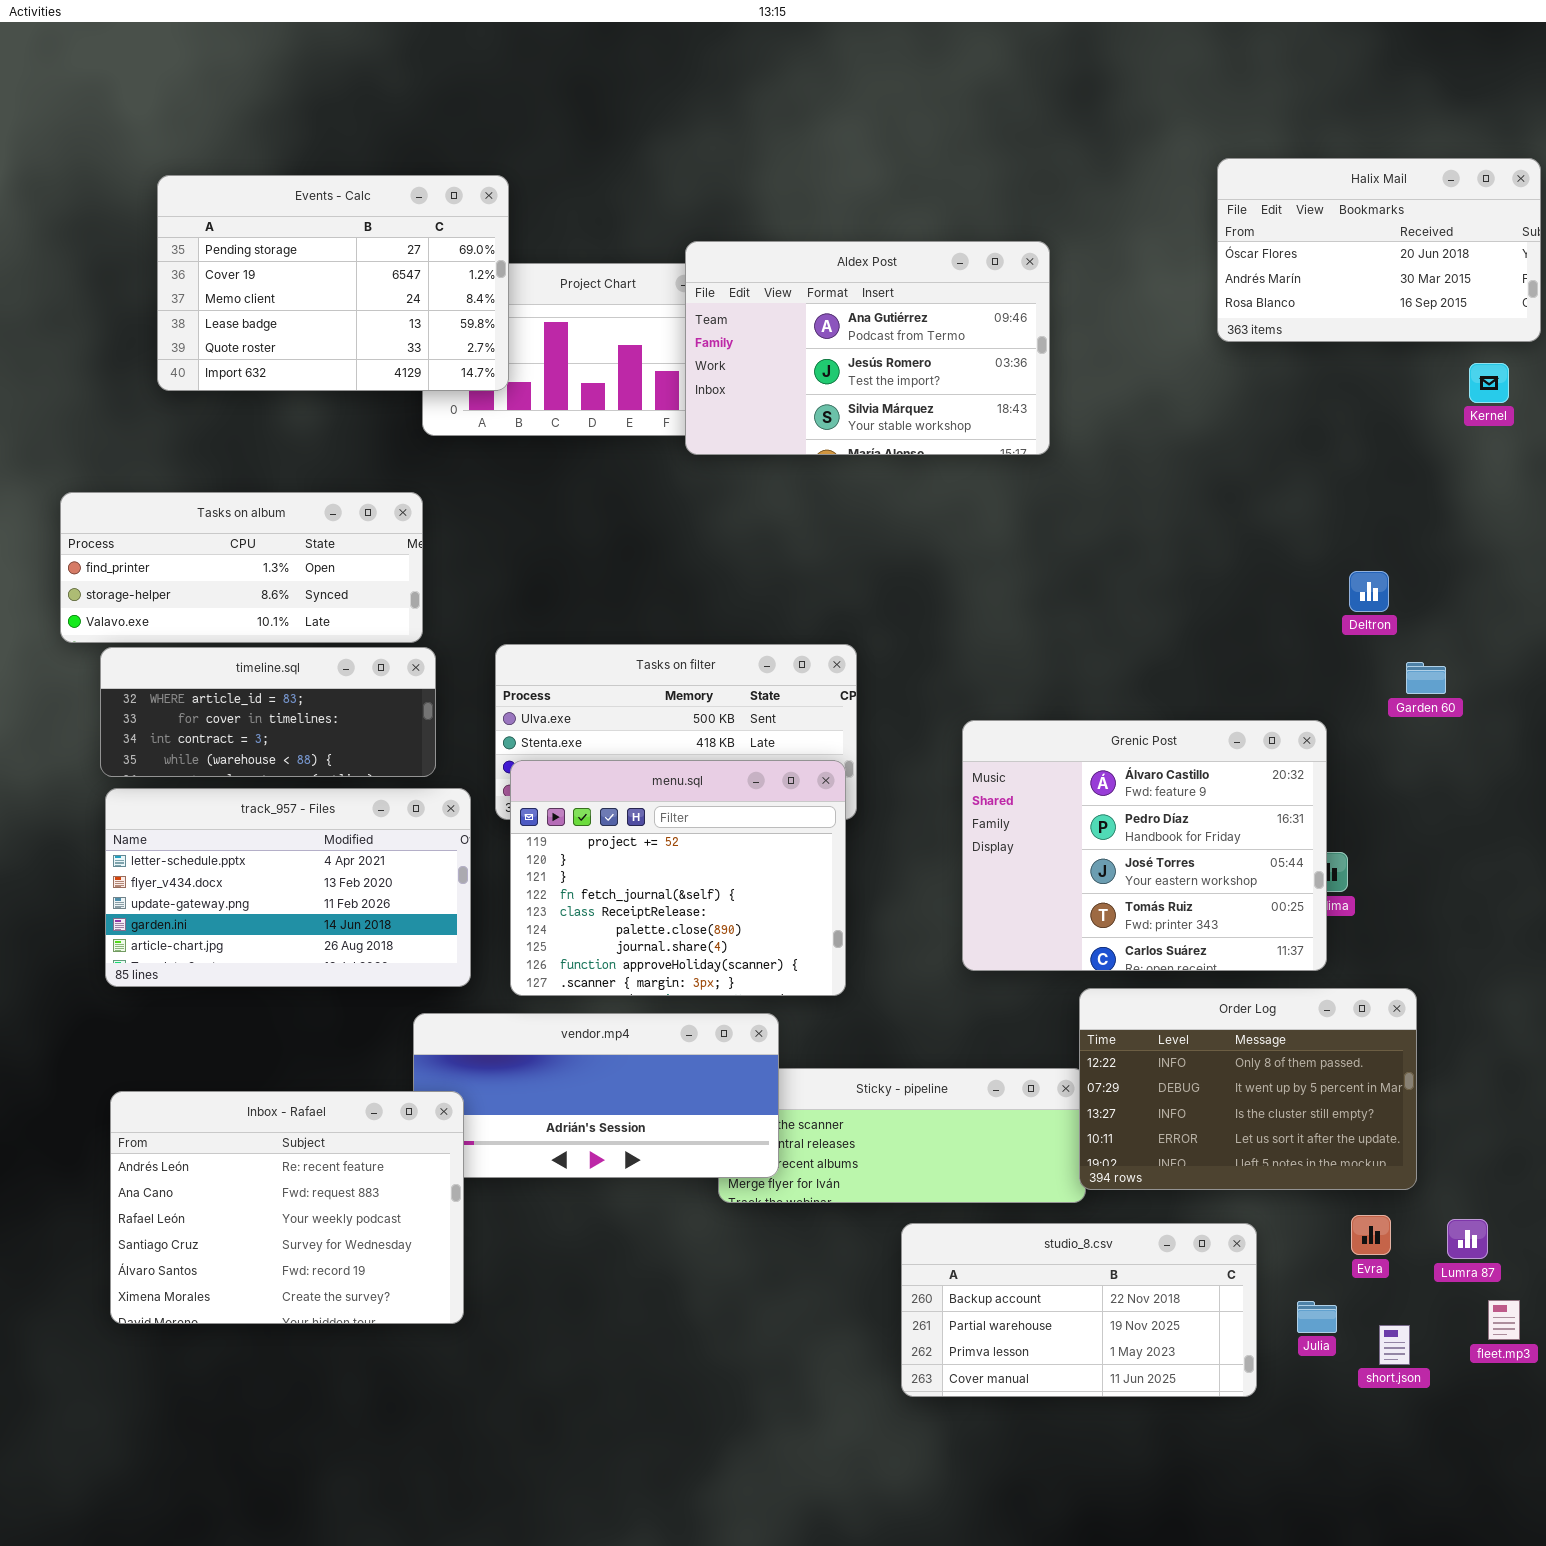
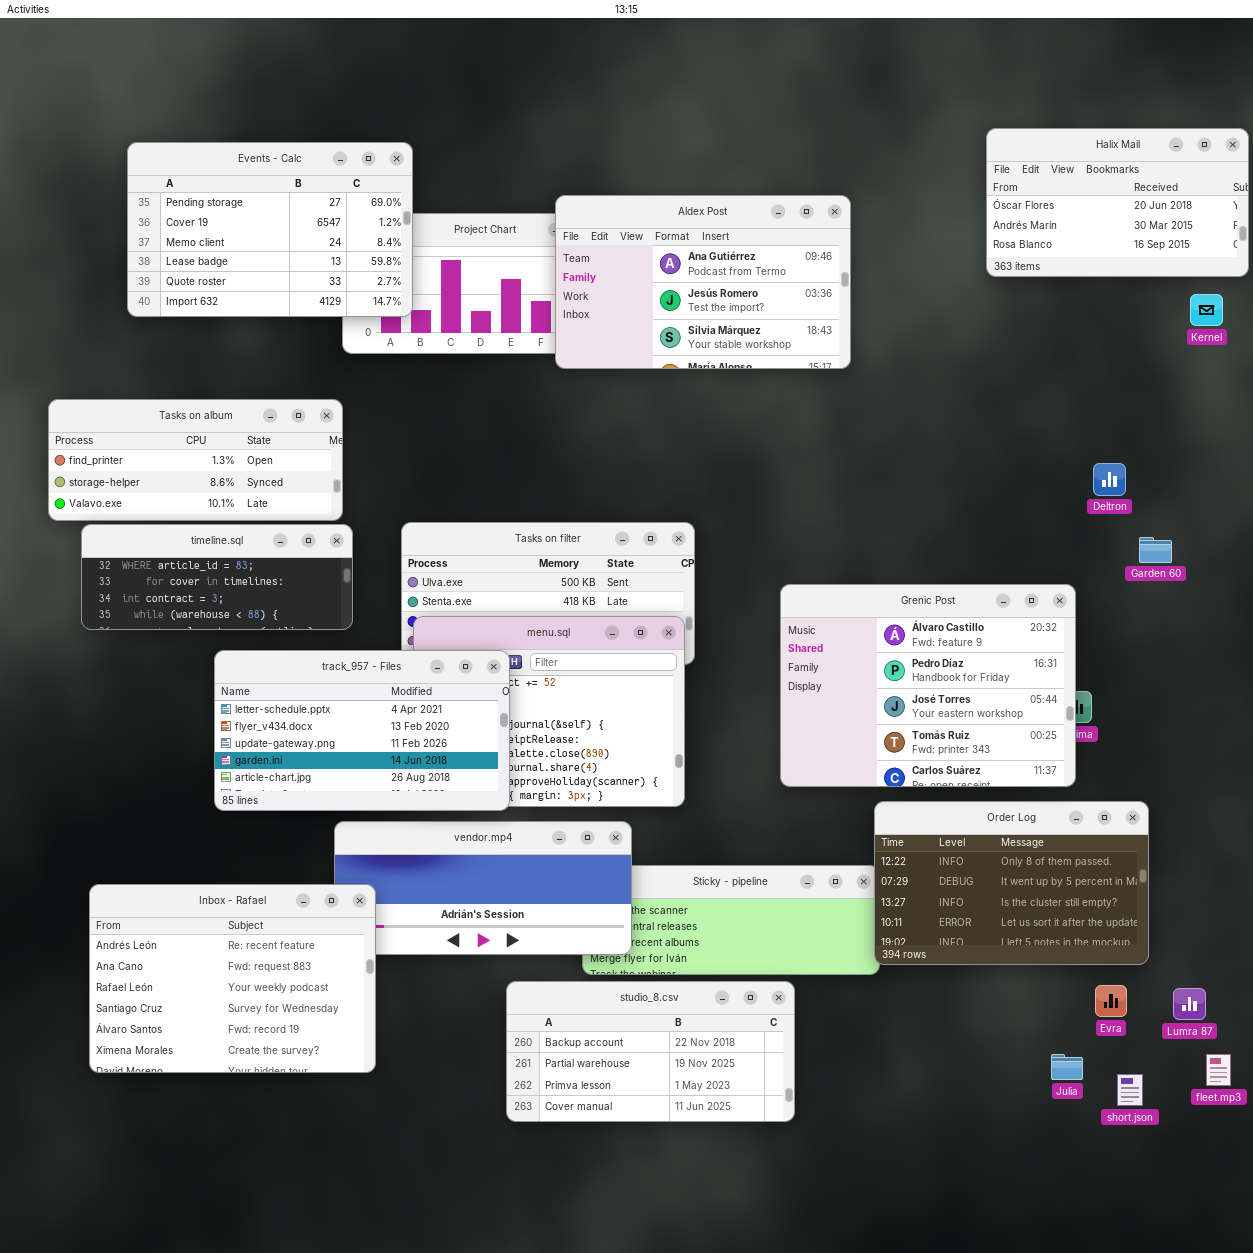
track_957 - Files: [105,788,471,987] -> [214,650,510,811], moved
studio_8.csv: [901,1223,1257,1397] -> [506,981,795,1122], moved

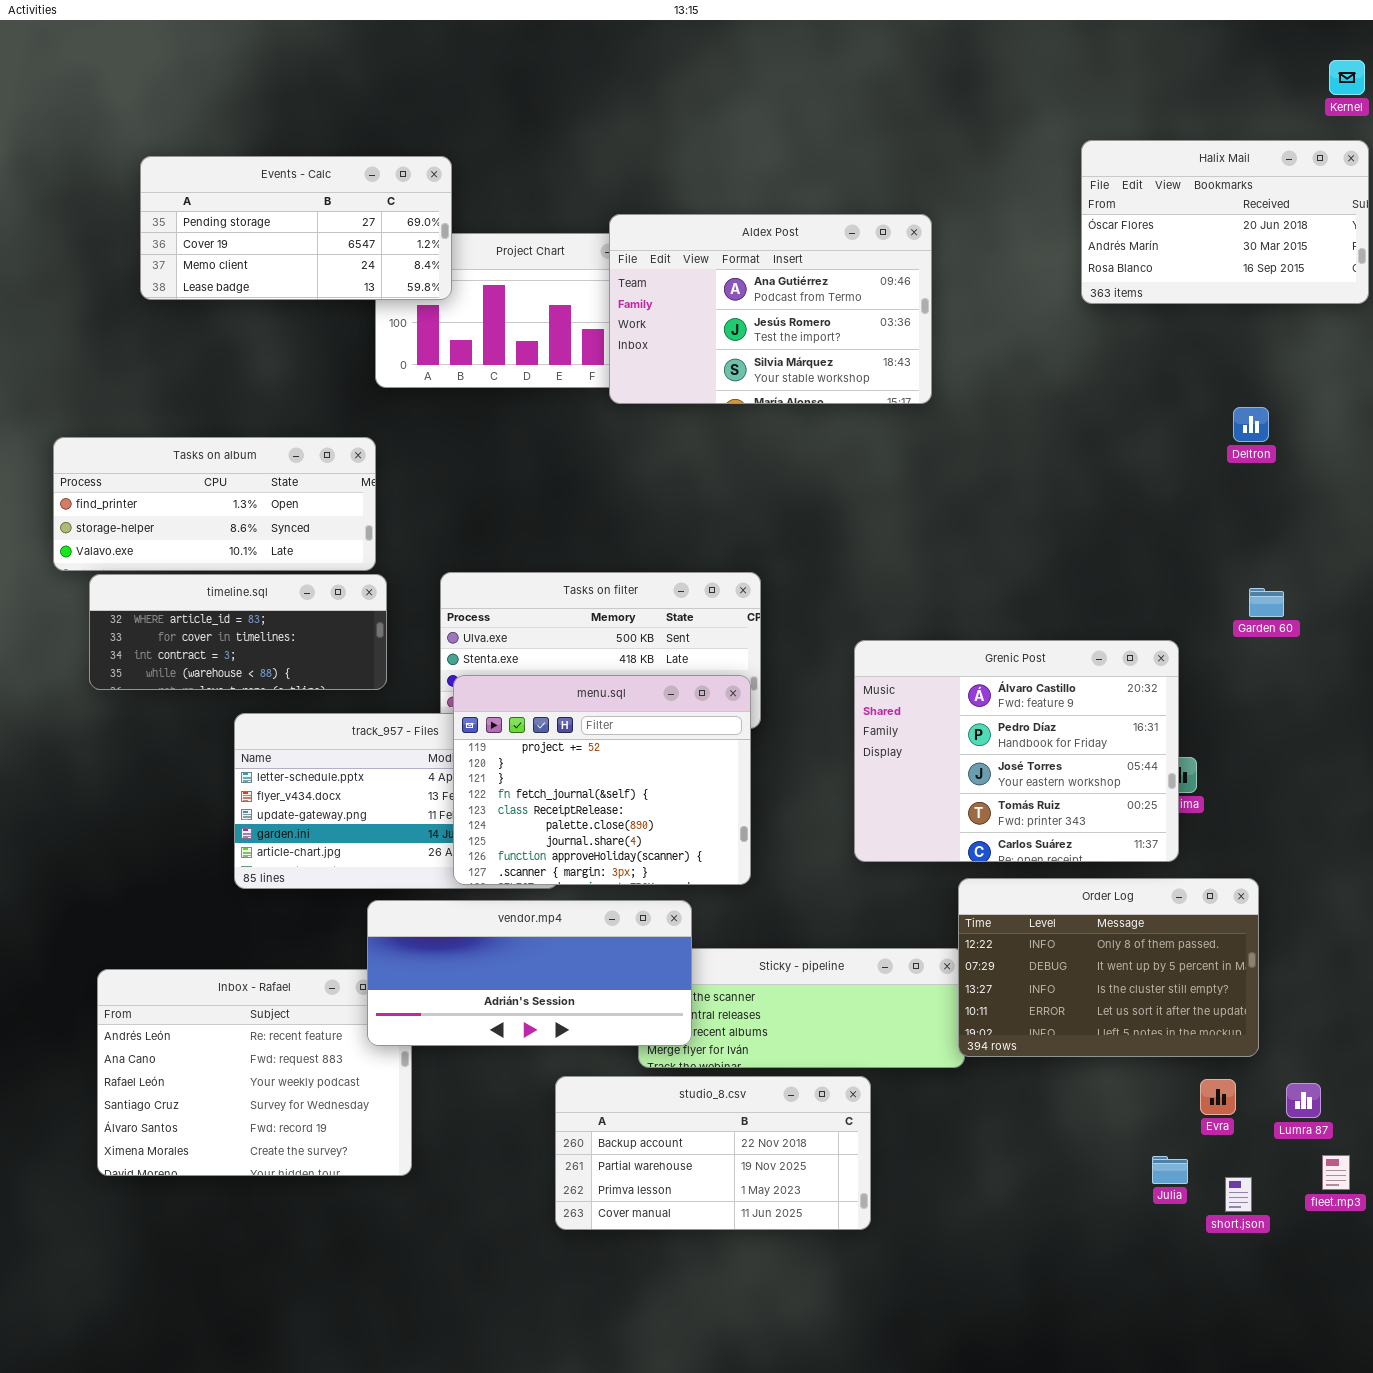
Events - Calc: [127,142,413,317] -> [140,156,452,300], resized
Kernel: [1190,294,1223,326] -> [1329,60,1365,95], moved
Deltron: [1093,463,1126,496] -> [1233,407,1269,442], moved
menu.sql: [413,616,685,807] -> [453,675,751,885], raised
vendor.mp4: [334,821,632,955] -> [367,900,692,1046], raised

